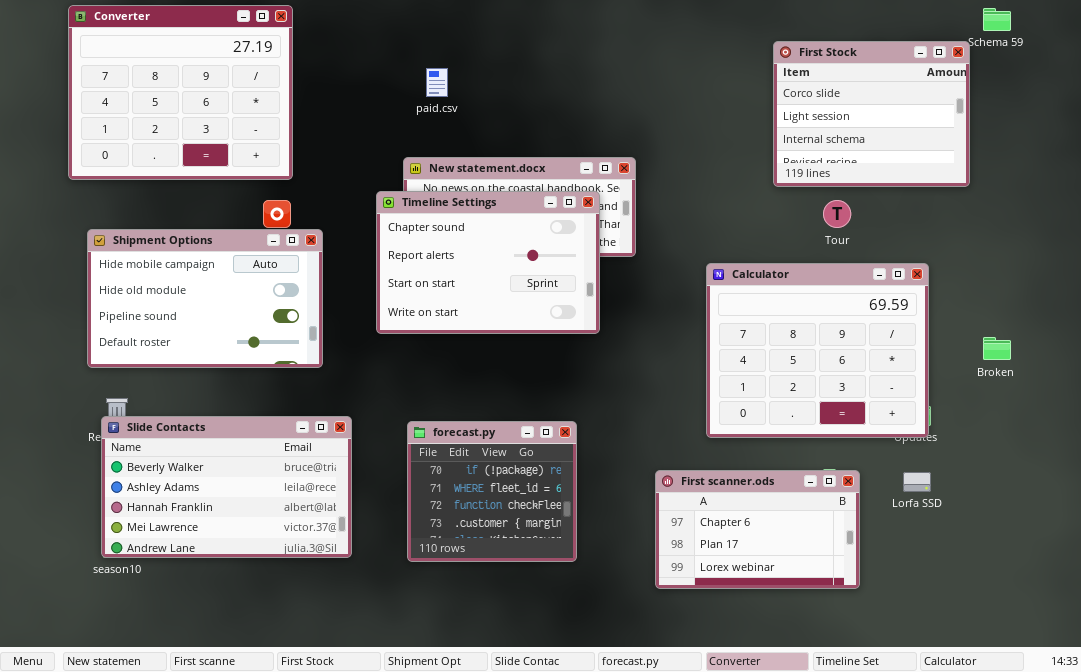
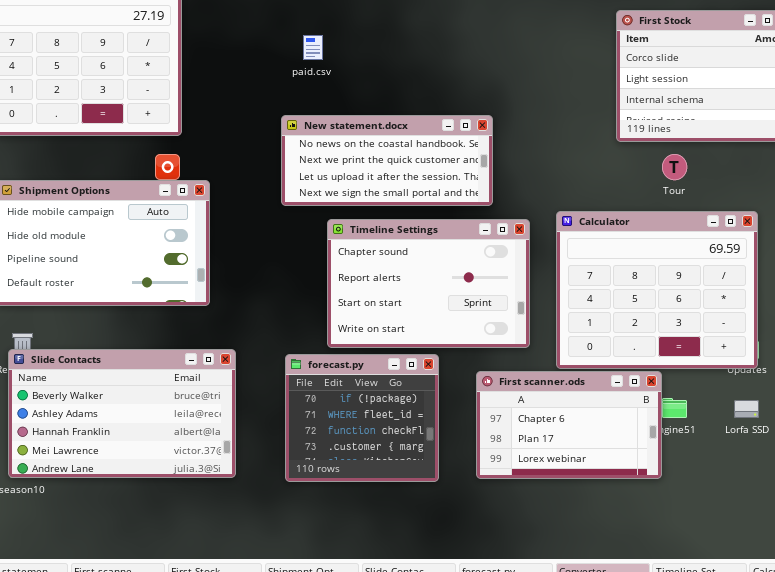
Timeline Settings: [376,191,600,334] -> [327,219,530,348], moved
First scanner.ods: [655,470,860,589] -> [476,371,662,479], moved

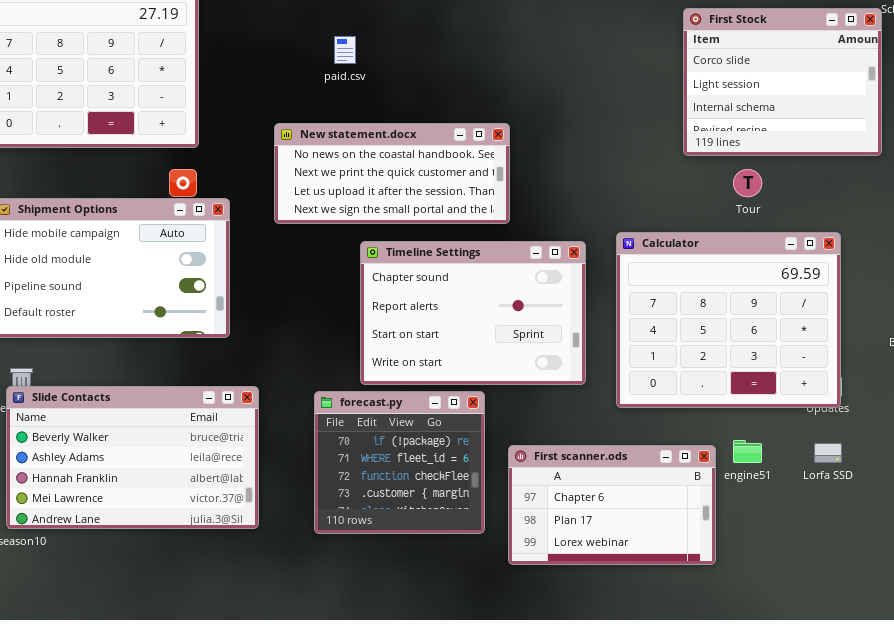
New statement.docx: [281,115,493,206] -> [274,123,510,224], moved
First scanner.ods: [476,371,662,479] -> [508,445,716,565], moved

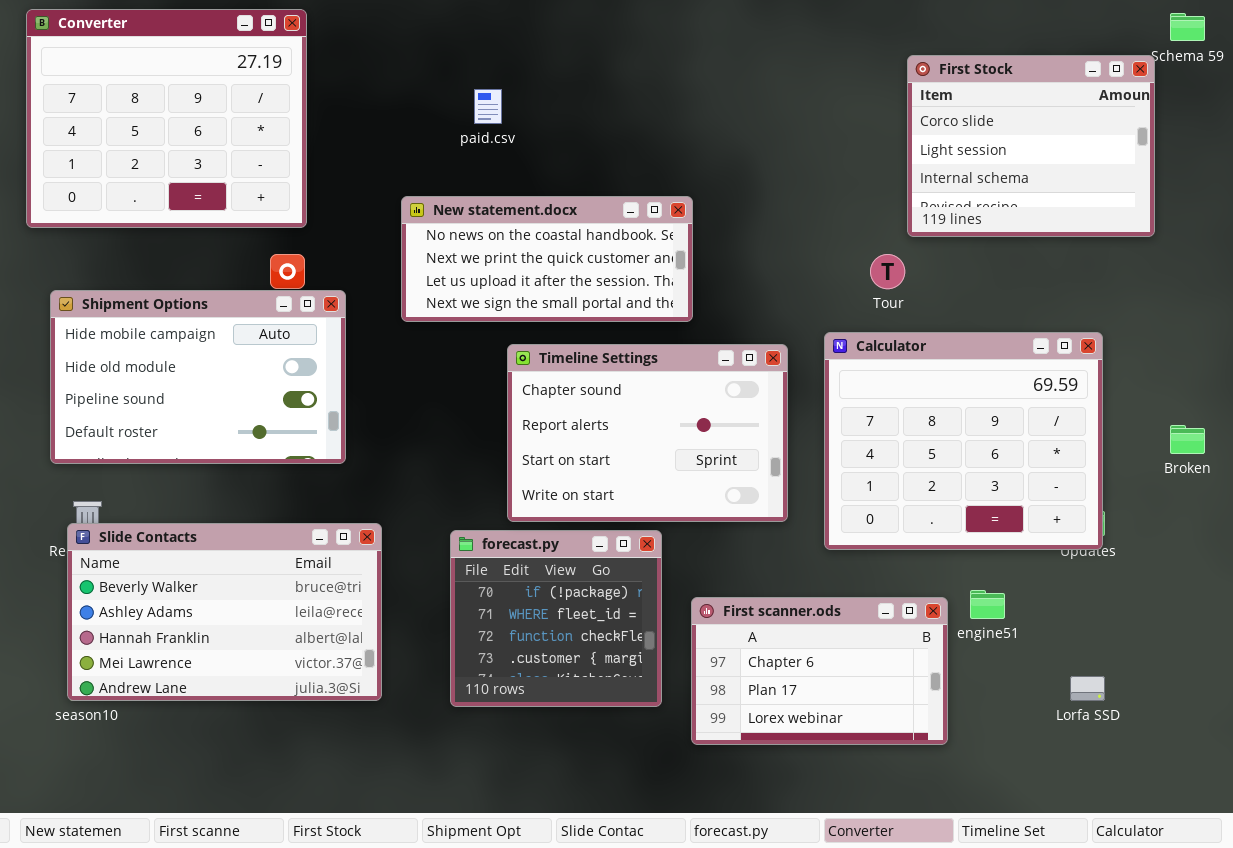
Tour: [733,169,762,197] -> [870,254,905,289], moved
Lorfa SSD: [814,443,842,463] -> [1070,676,1105,701], moved

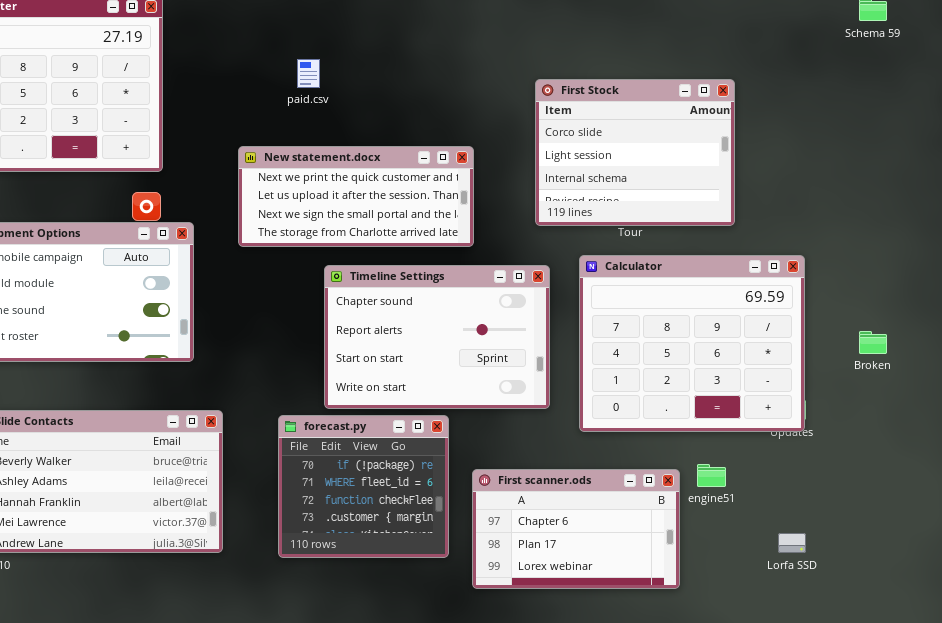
First Stock: [907,55,1155,237] -> [535,79,735,226], moved
New statement.docx: [401,196,693,322] -> [238,146,474,247], scrolled down 1 row

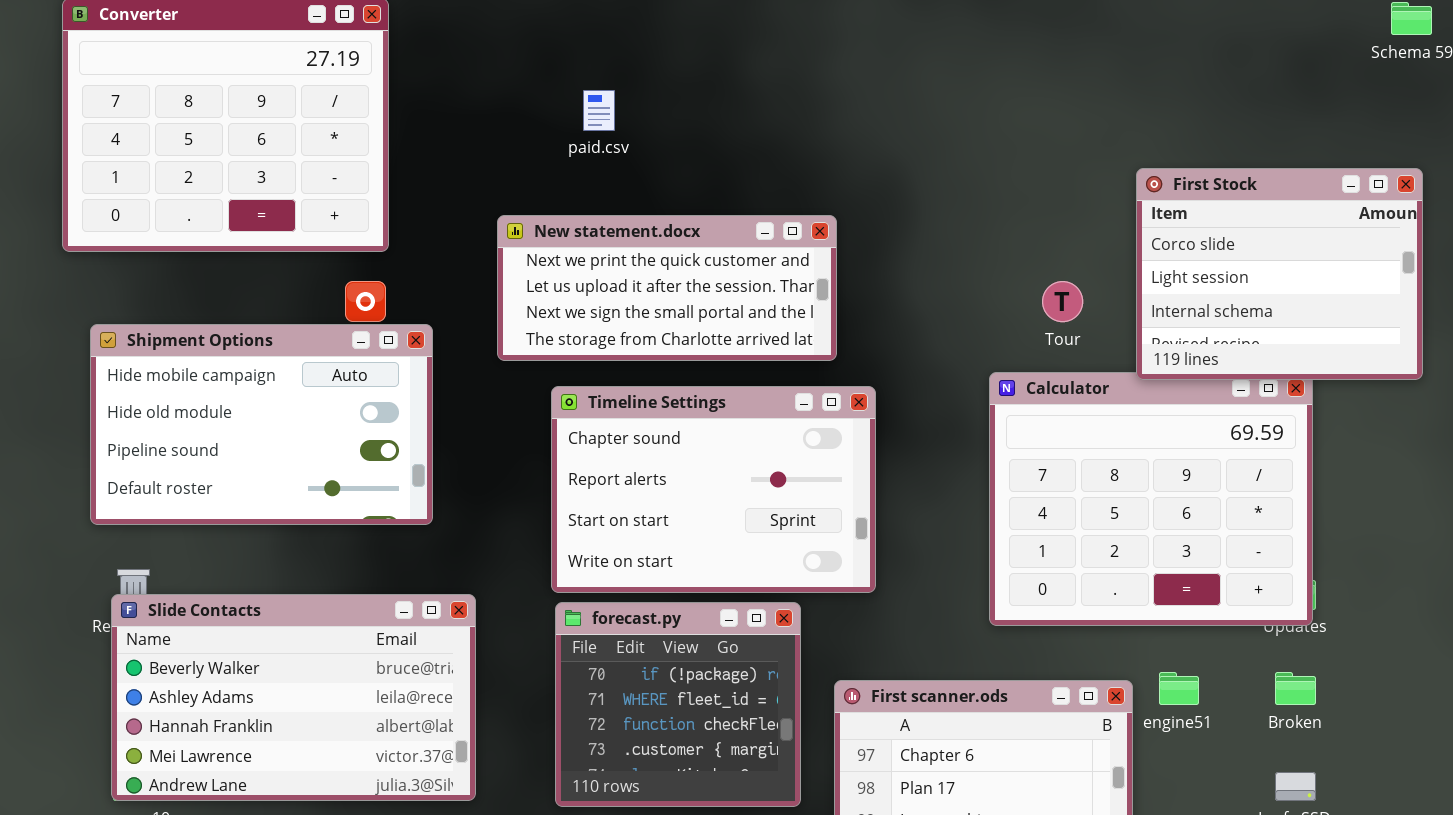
First Stock: [535,79,735,226] -> [1136,168,1423,380], moved
Timeline Settings: [324,265,550,409] -> [551,386,876,593], moved
Broken: [859,331,887,354] -> [1275,672,1316,705], moved

